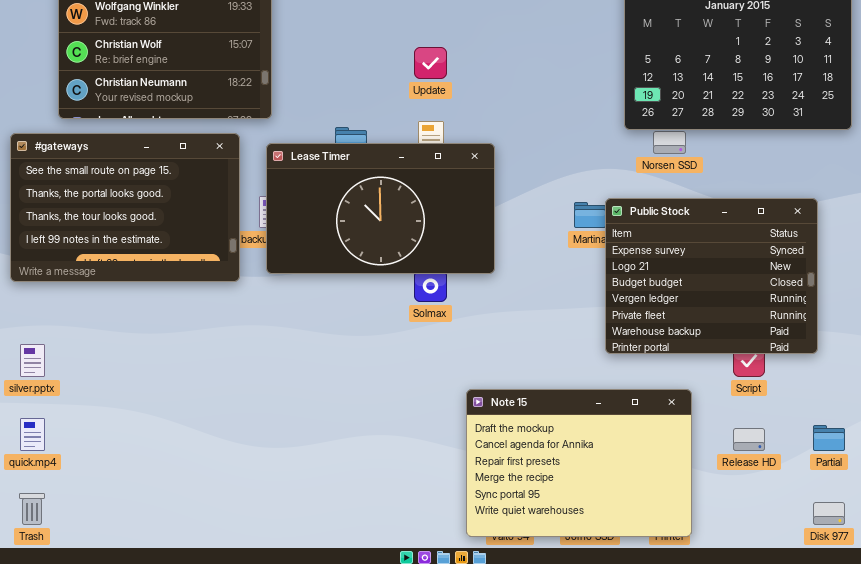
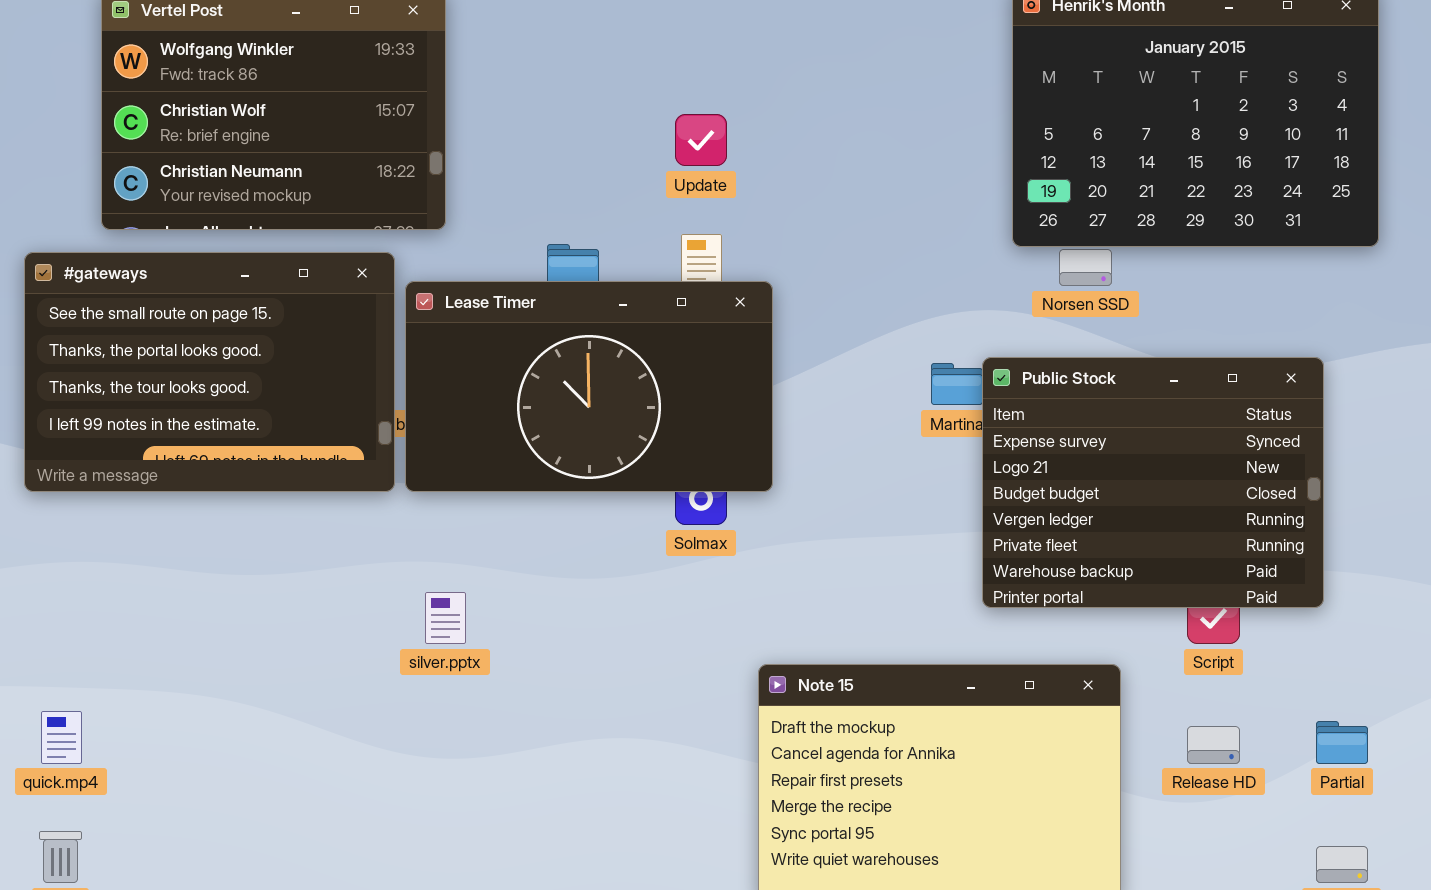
Lease Timer: [266,143,495,274] -> [405,281,773,492], moved
silver.pptx: [20,344,45,377] -> [425,592,466,644], moved

